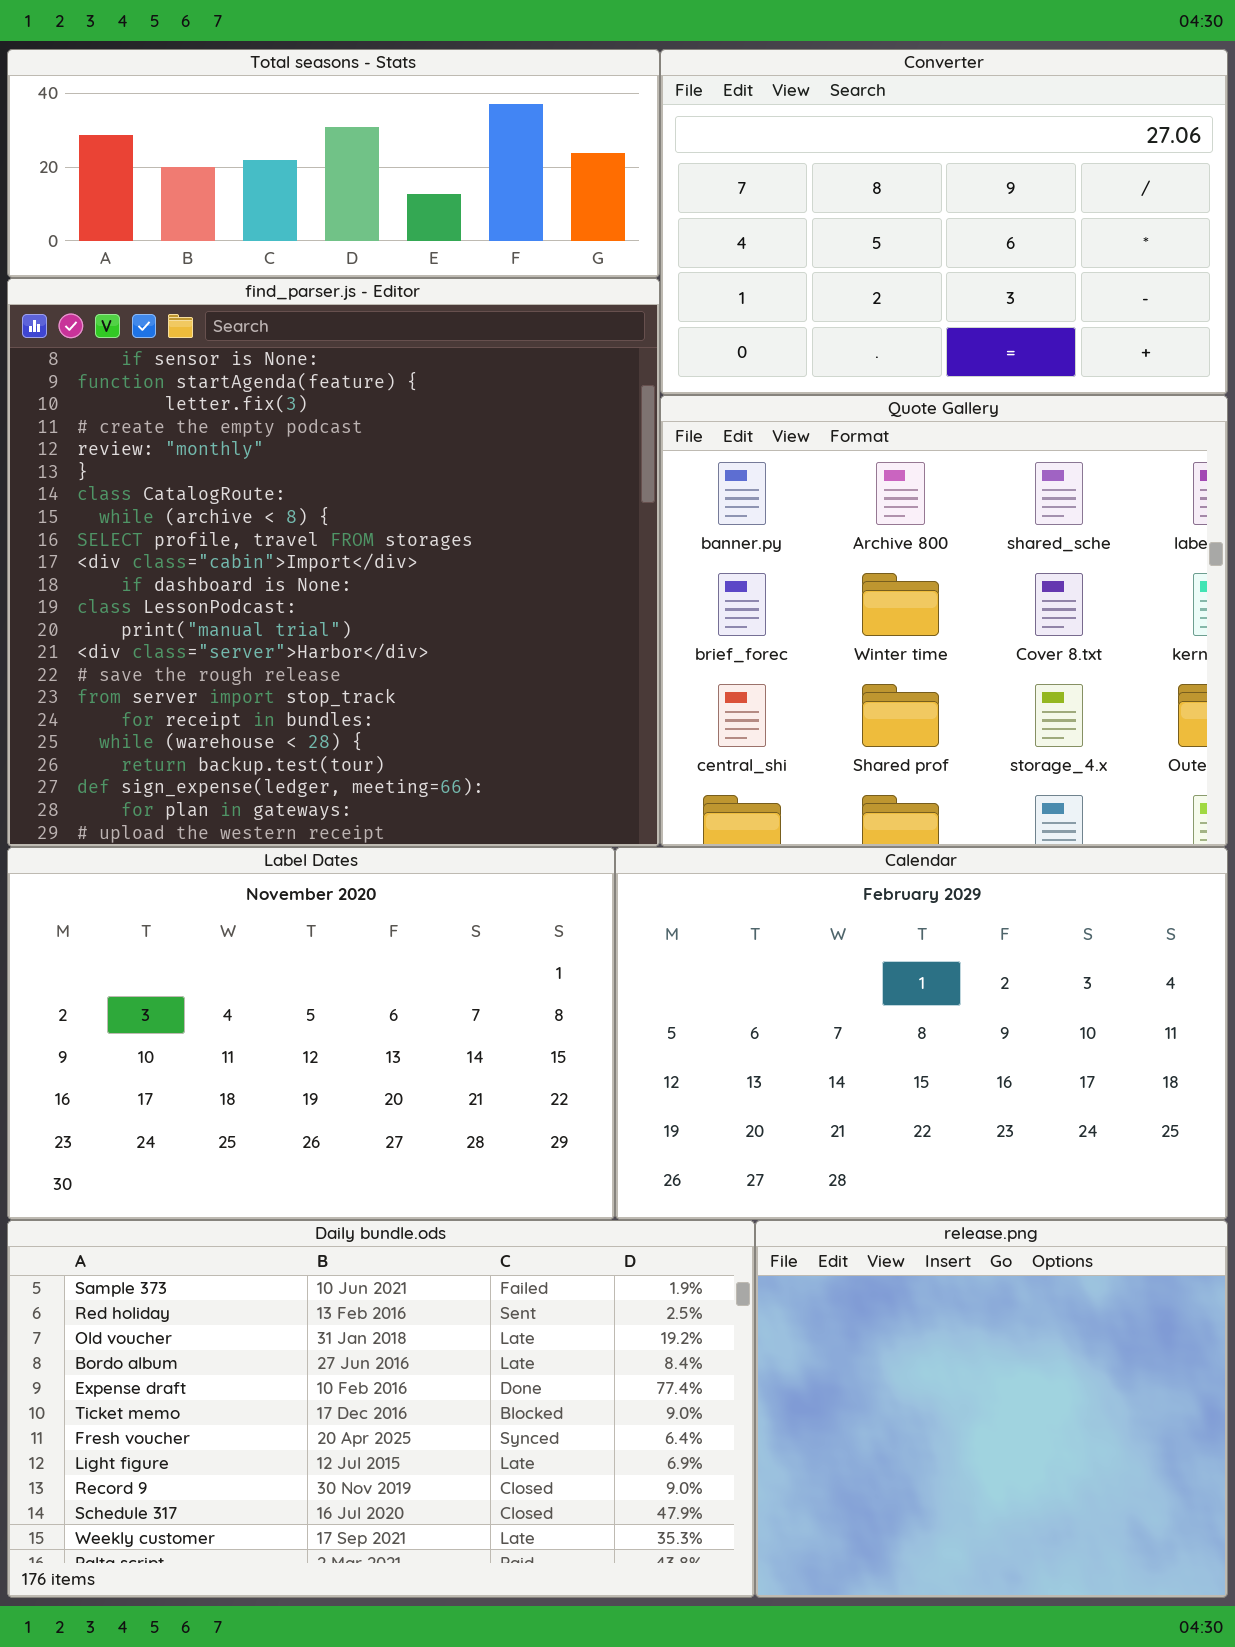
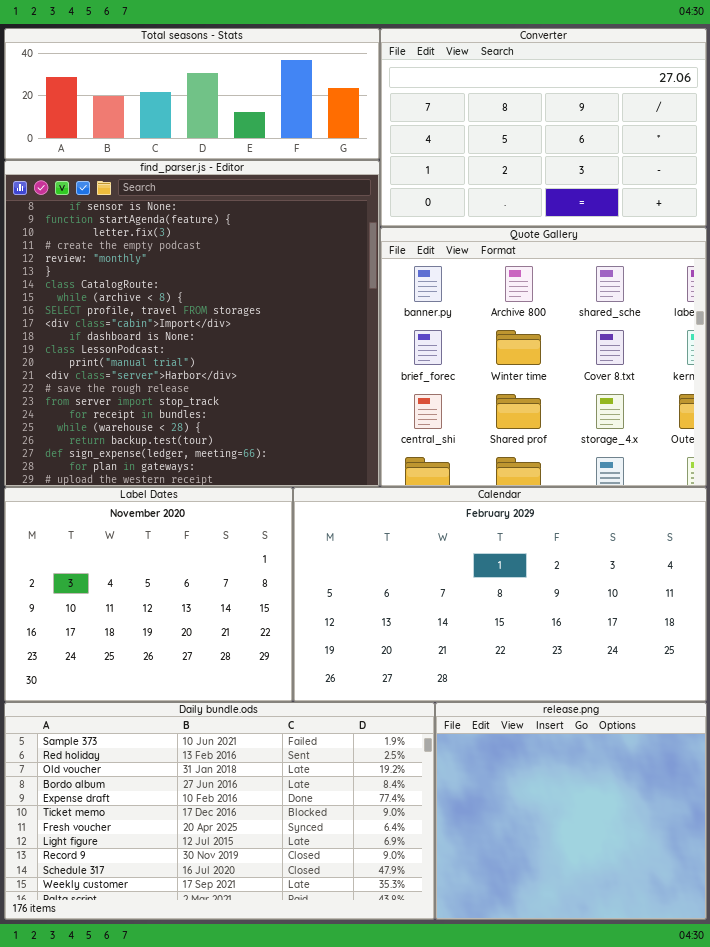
Label Dates: [7,847,615,1220] -> [4,487,293,702], resized
Calendar: [615,847,1228,1220] -> [293,487,707,702], resized

